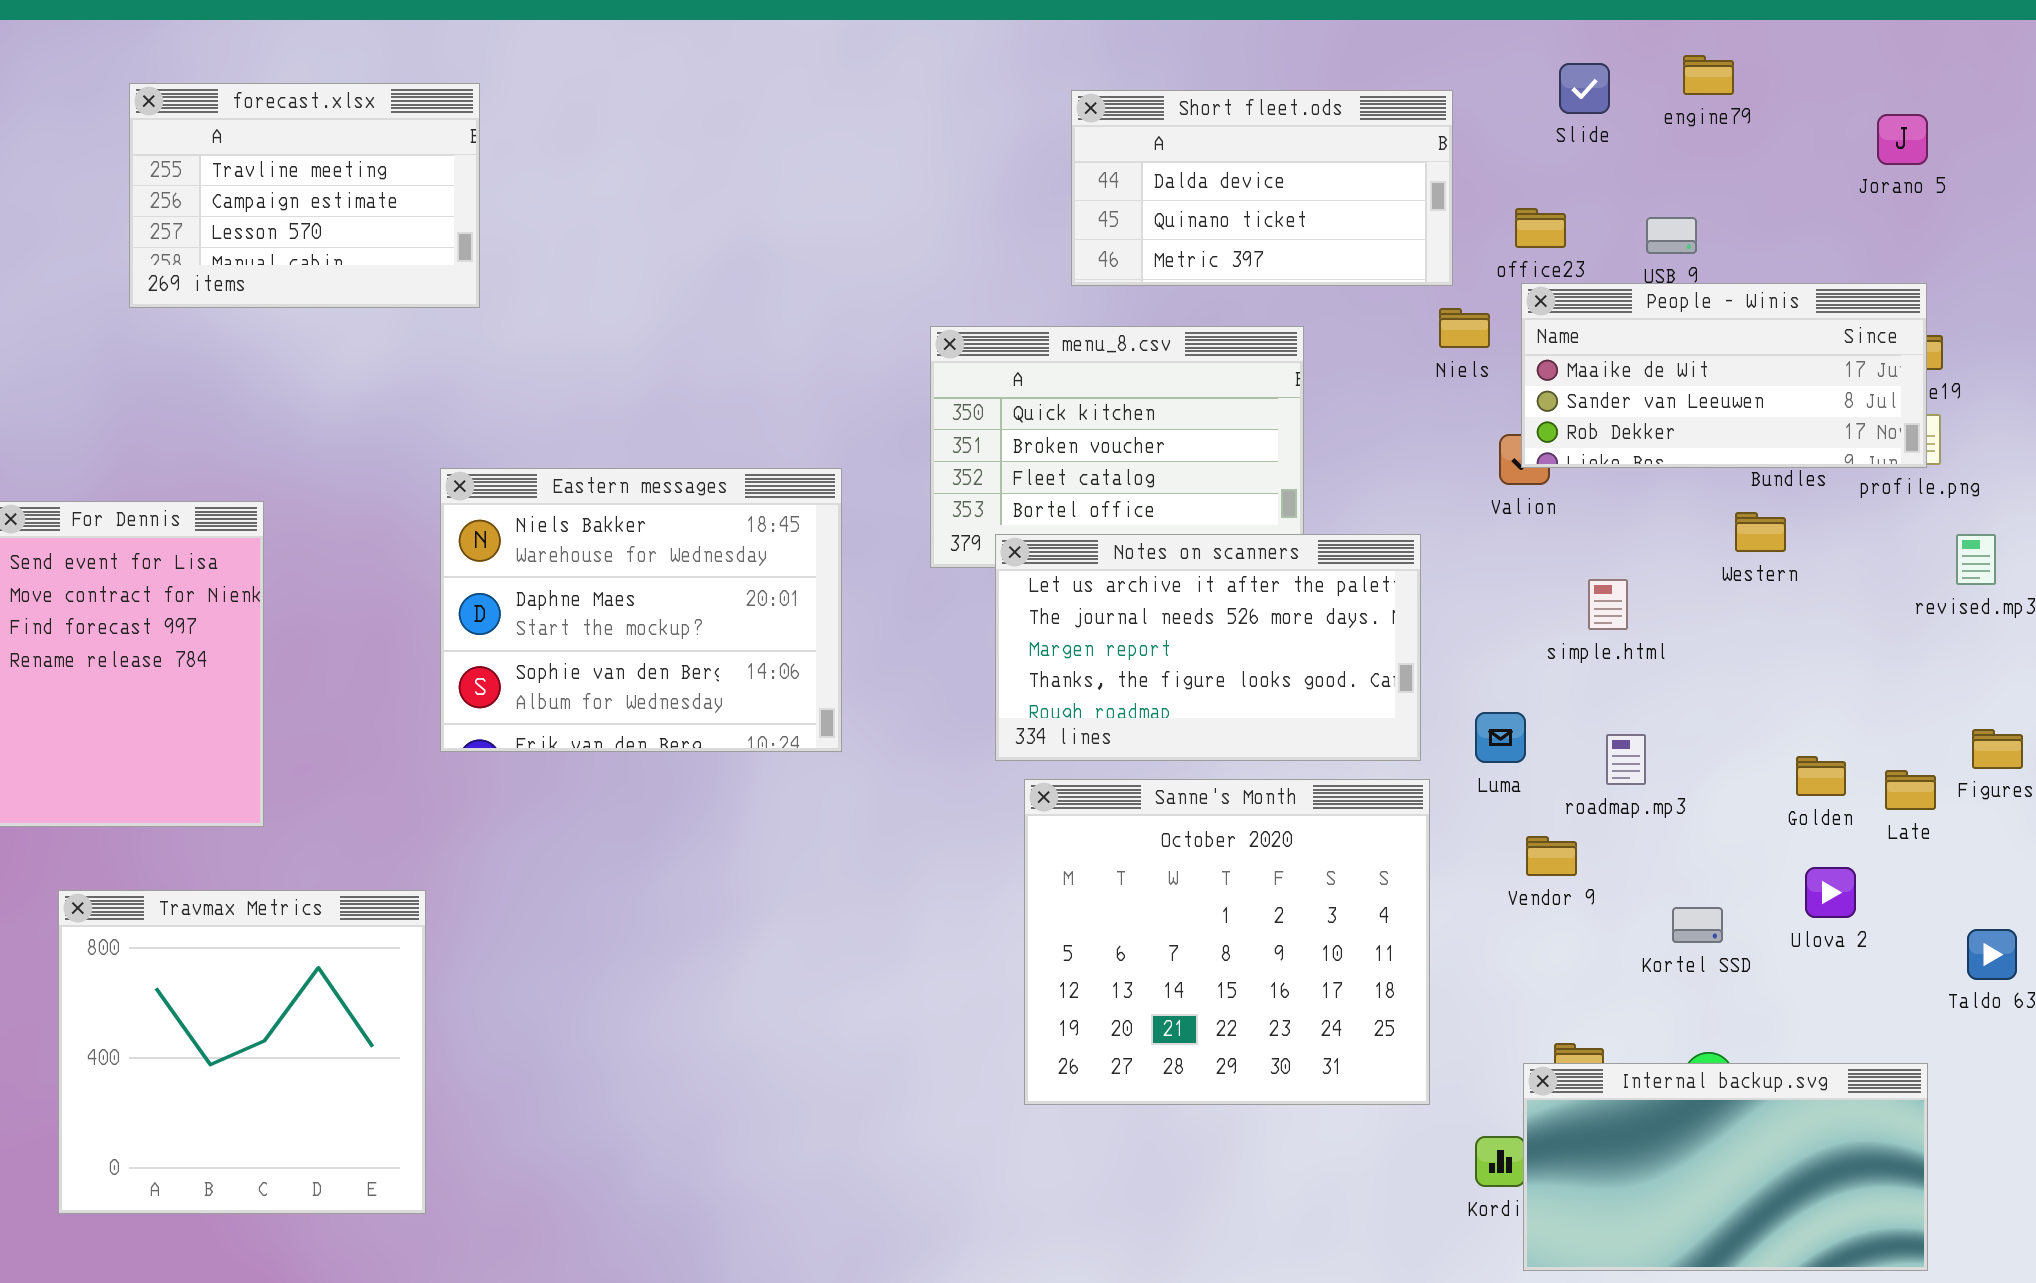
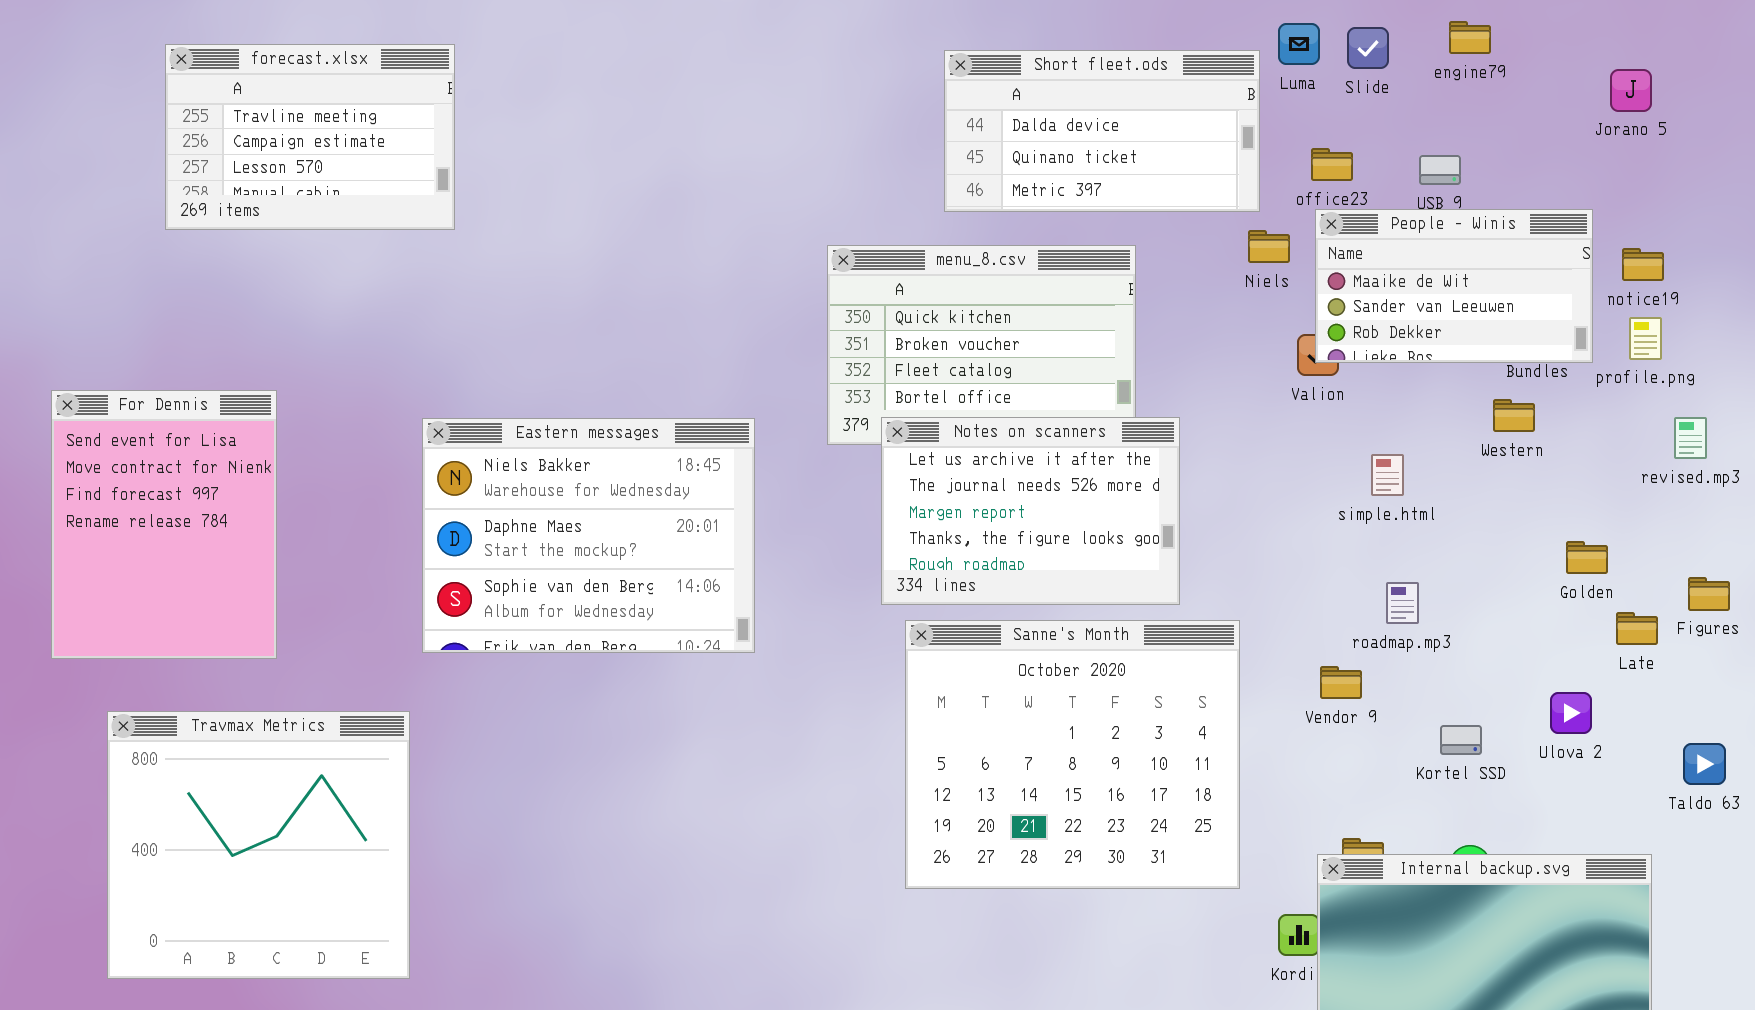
People - Winis: [1521,283,1927,468] -> [1315,209,1593,363], resized
Eastern messages: [440,468,842,752] -> [422,418,755,653], moved
Notes on scanners: [995,534,1421,761] -> [881,417,1180,605], resized
Luma: [1475,712,1526,763] -> [1278,23,1320,65], moved
Golden: [1796,756,1846,796] -> [1566,541,1608,574], moved

